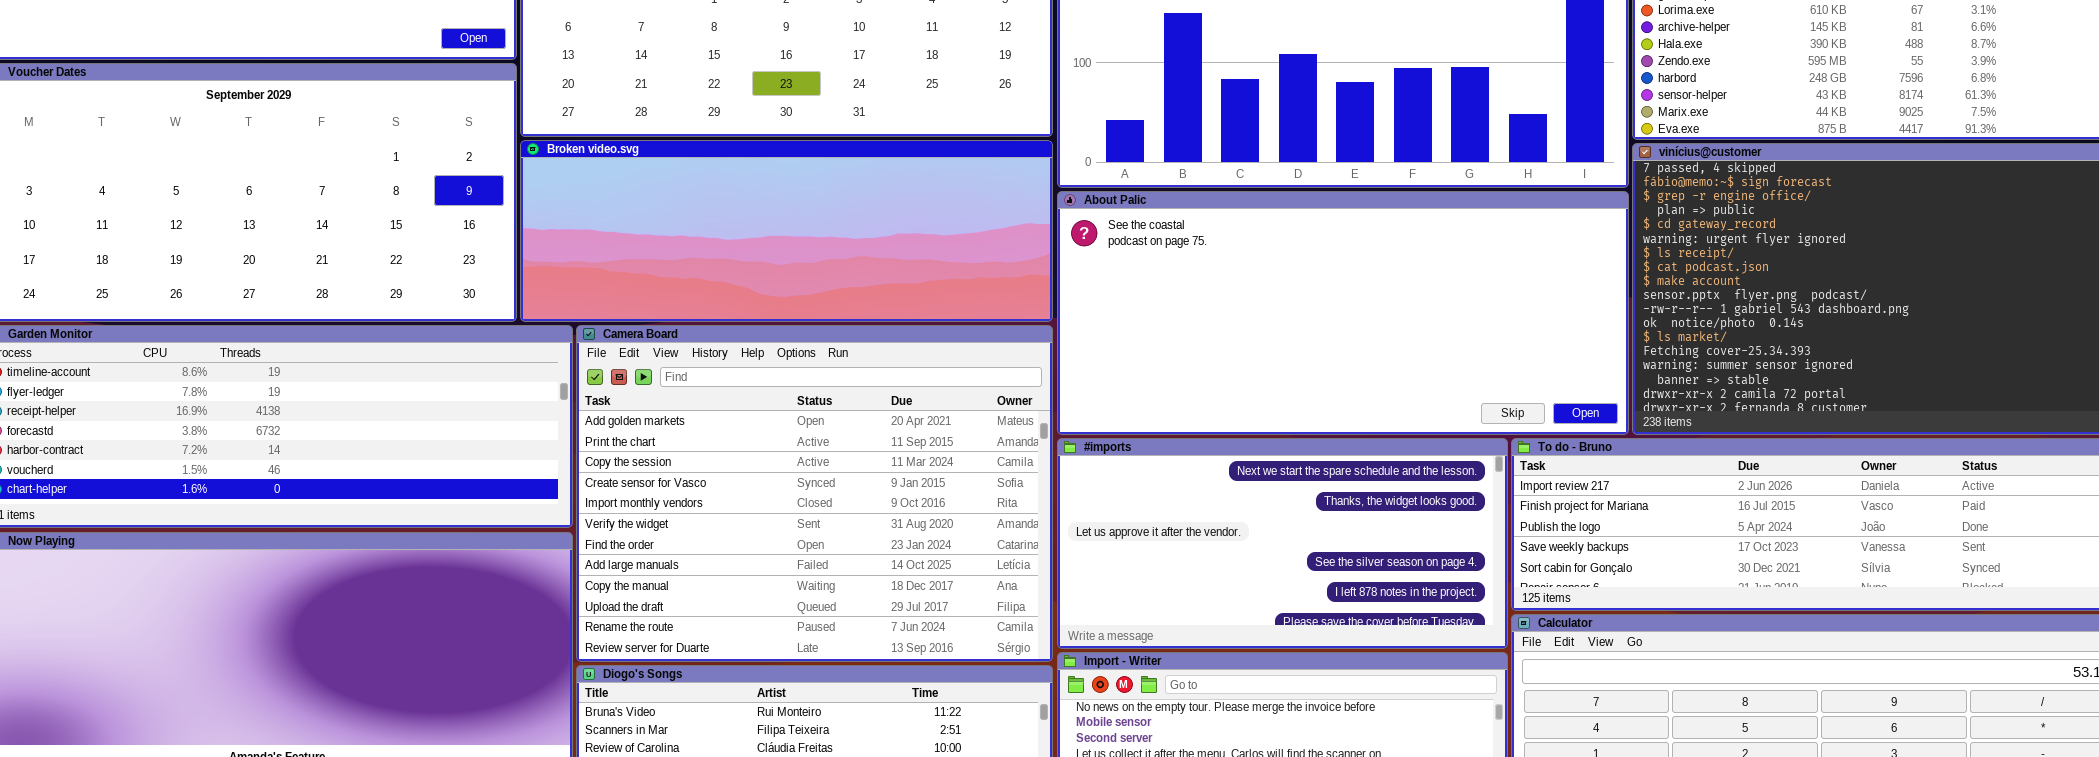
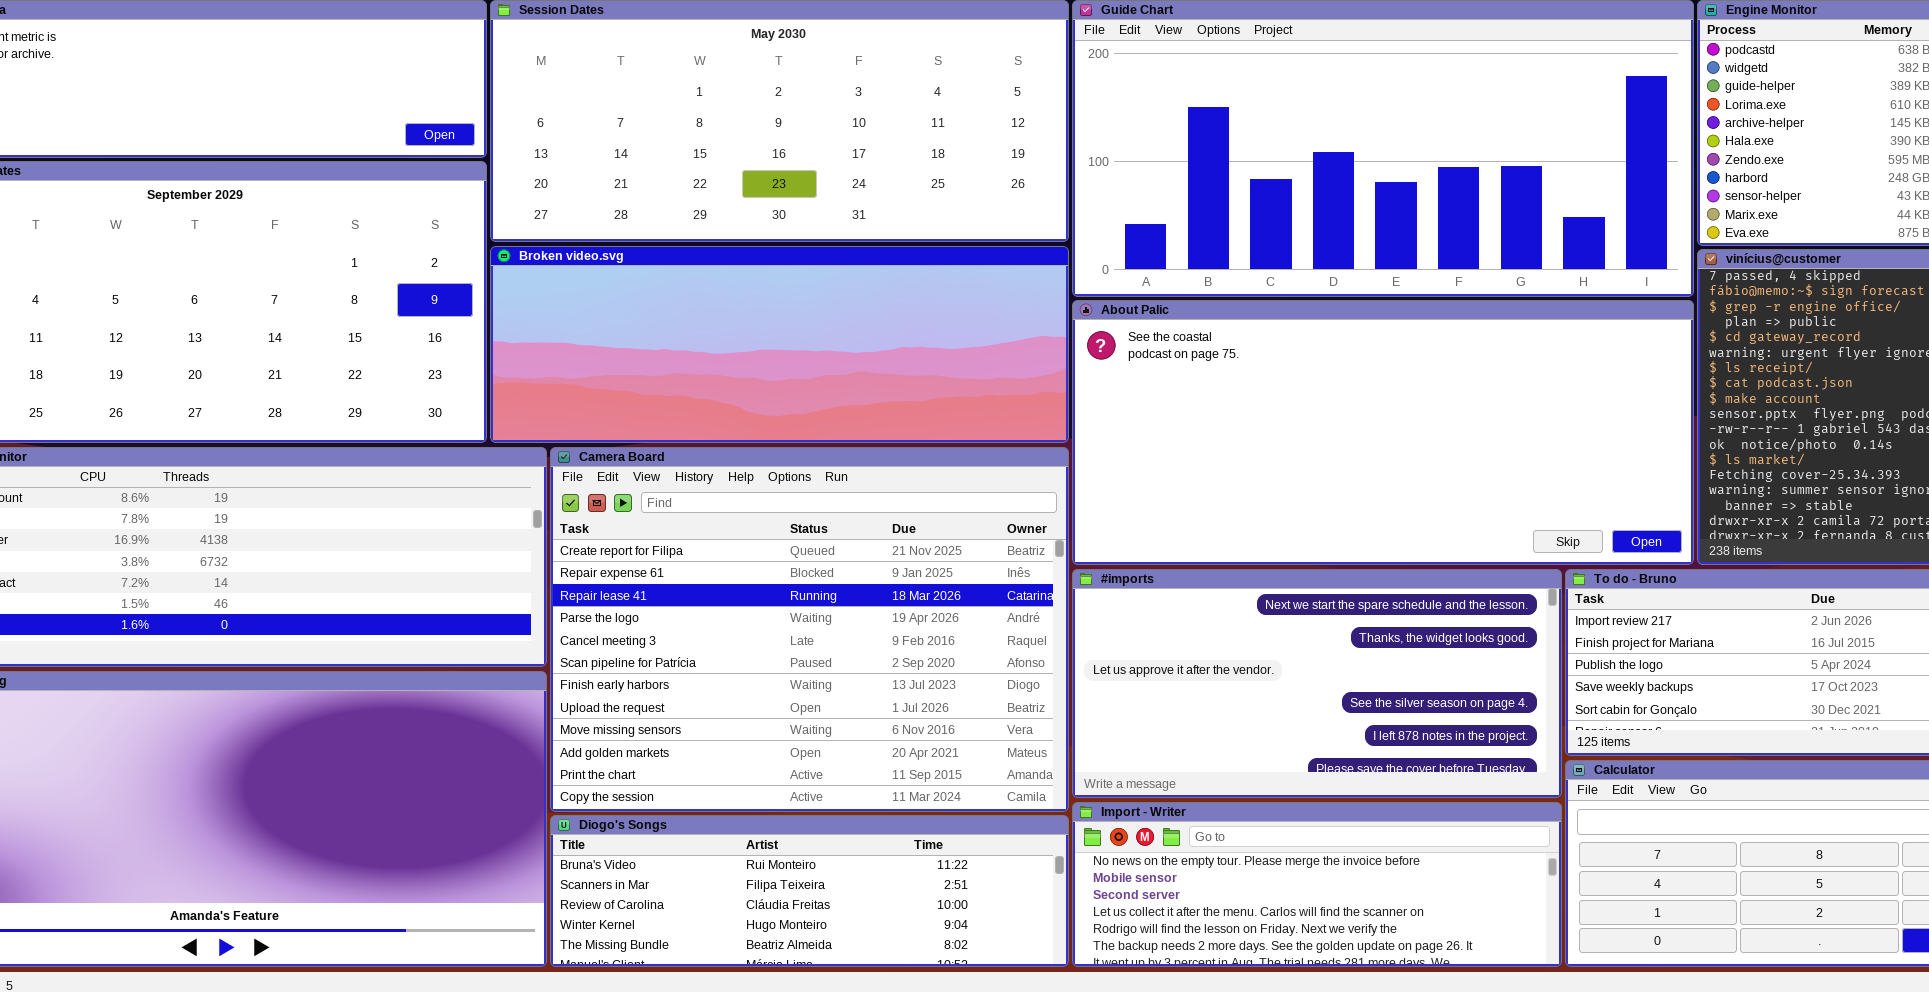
Camera Board: [576,325,1053,662] -> [550,447,1069,812], scrolled up 9 rows

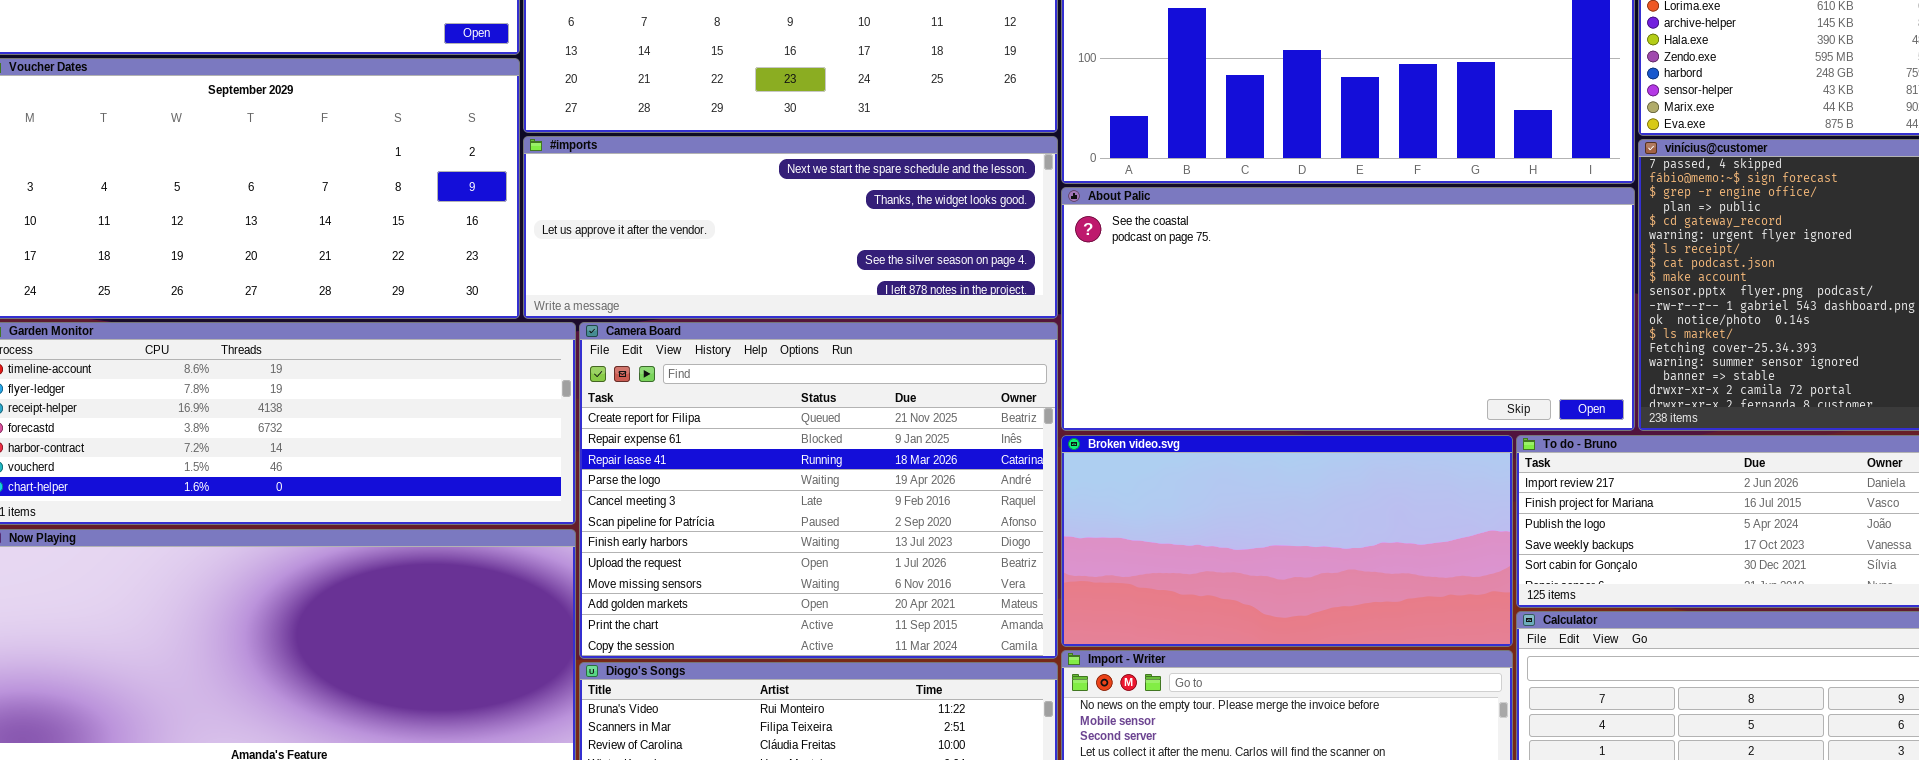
Broken video.svg: [490,246,1069,443] -> [1061,435,1513,647], moved, resized
#imports: [1072,569,1562,798] -> [523,136,1058,319], moved, resized

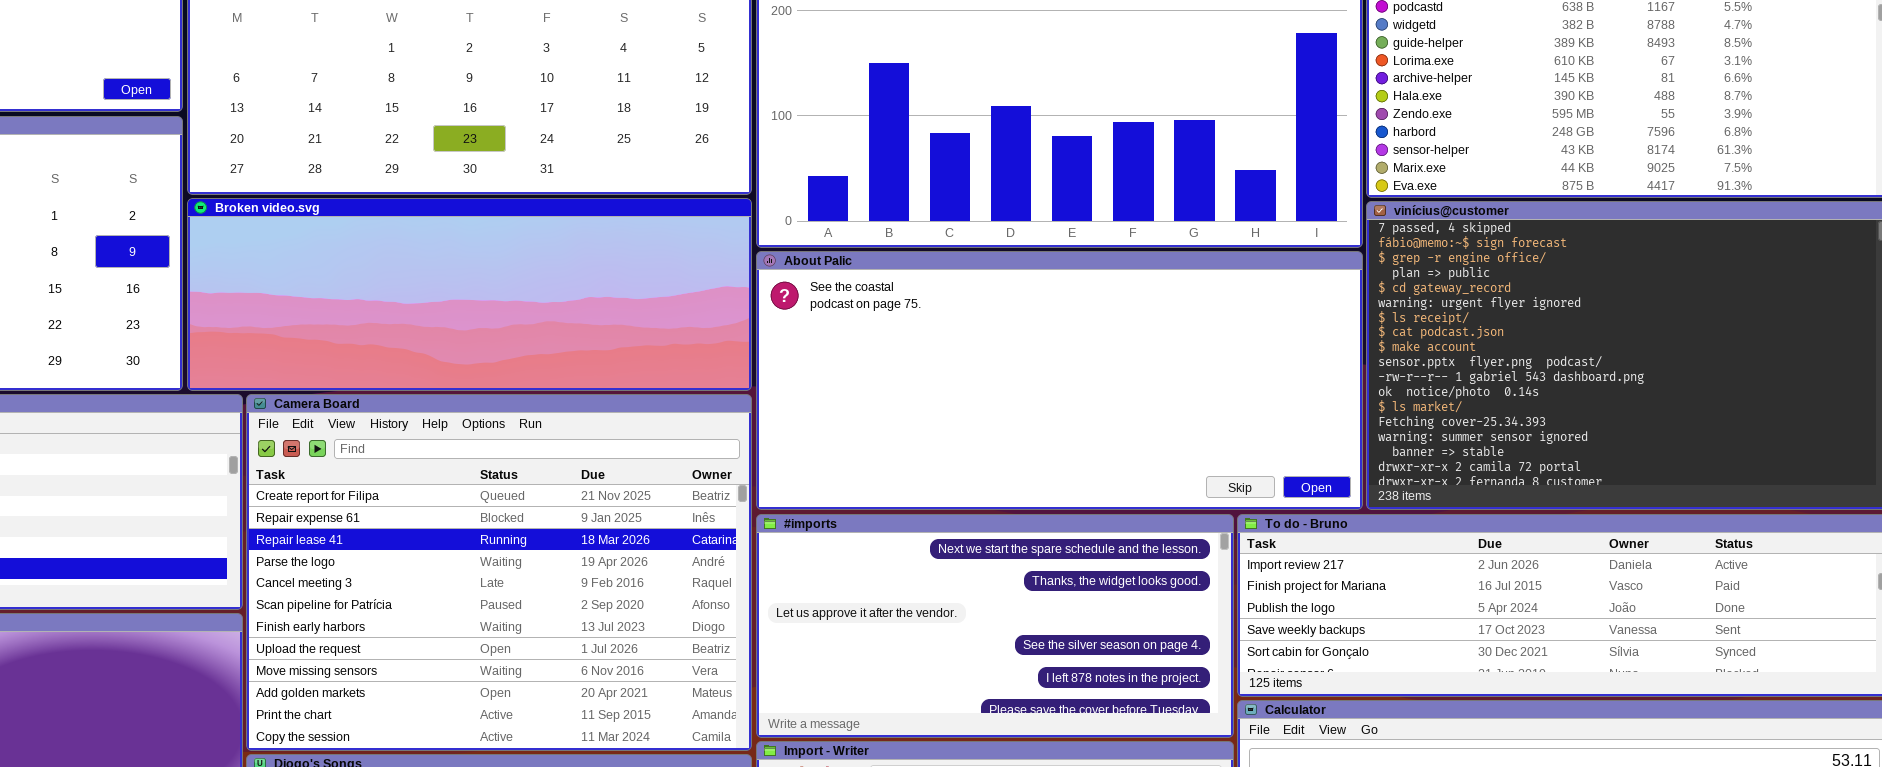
#imports: [523,136,1058,319] -> [756,514,1234,738], moved, resized
Broken video.svg: [1061,435,1513,647] -> [187,198,752,391], moved, resized

